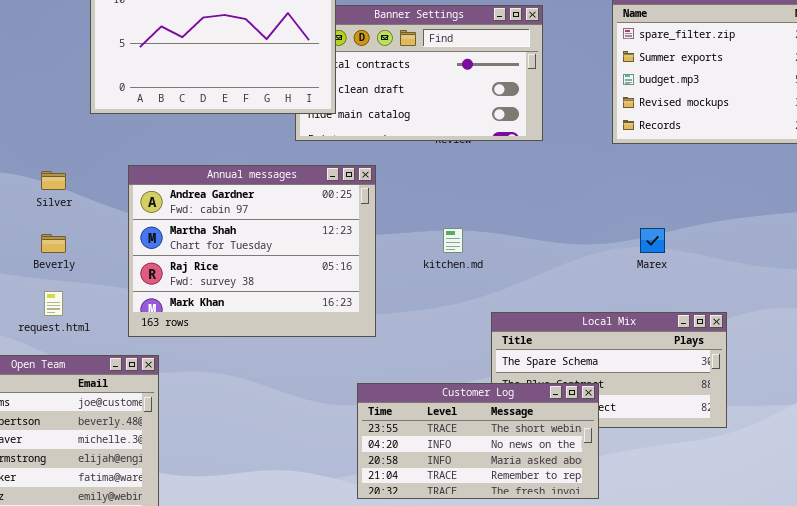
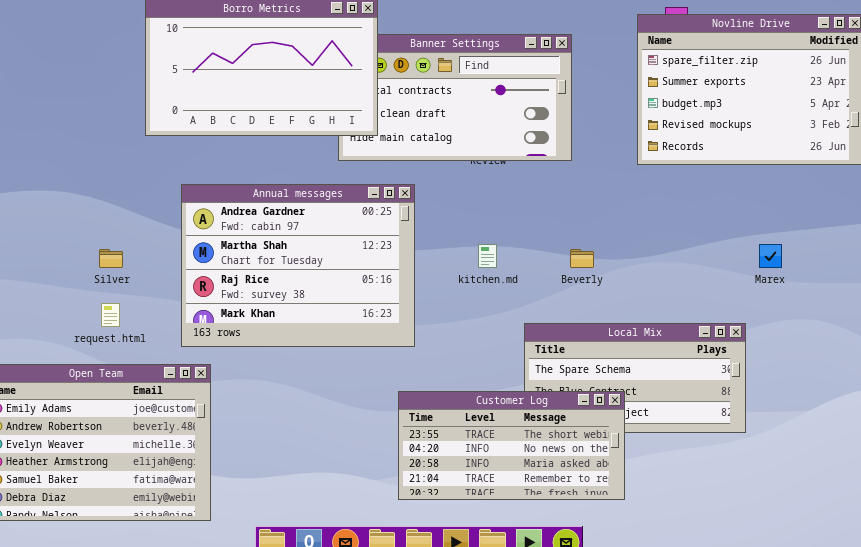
Silver: [41,171,66,190] -> [99,249,123,268], moved
Marex: [640,228,665,253] -> [759,244,782,268], moved
Beverly: [41,234,66,253] -> [570,249,594,268], moved

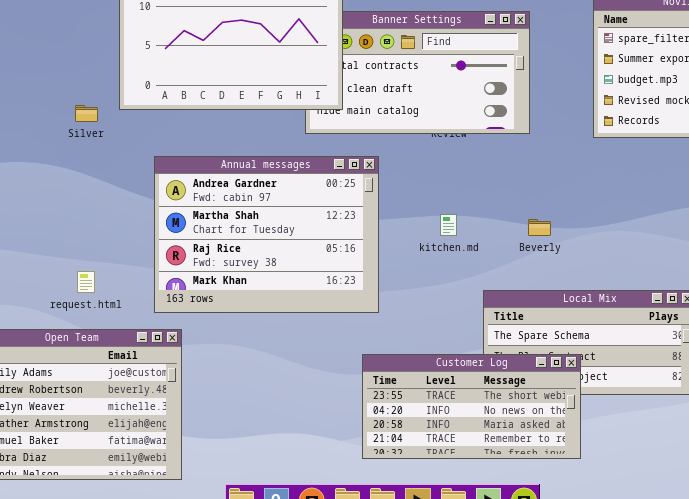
Silver: [99,249,123,268] -> [75,105,98,122], moved

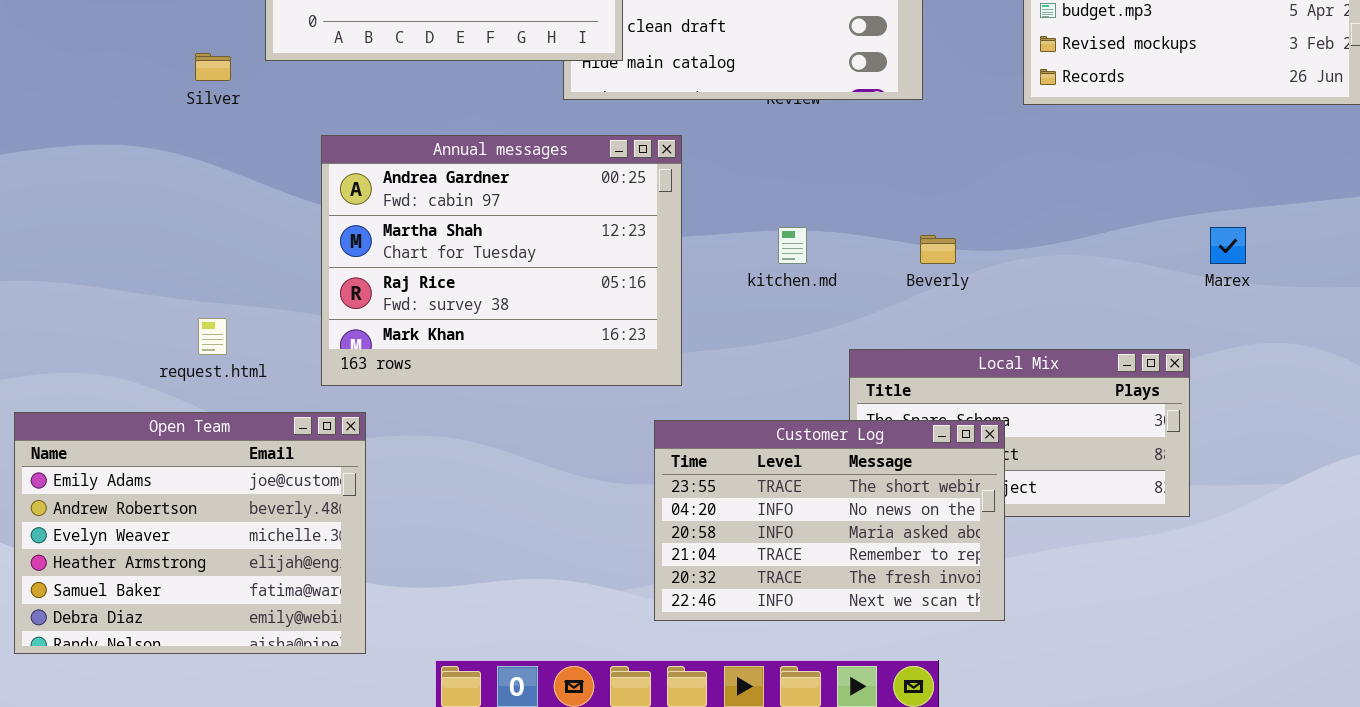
Customer Log: [362,354,581,459] -> [654,420,1005,621], resized

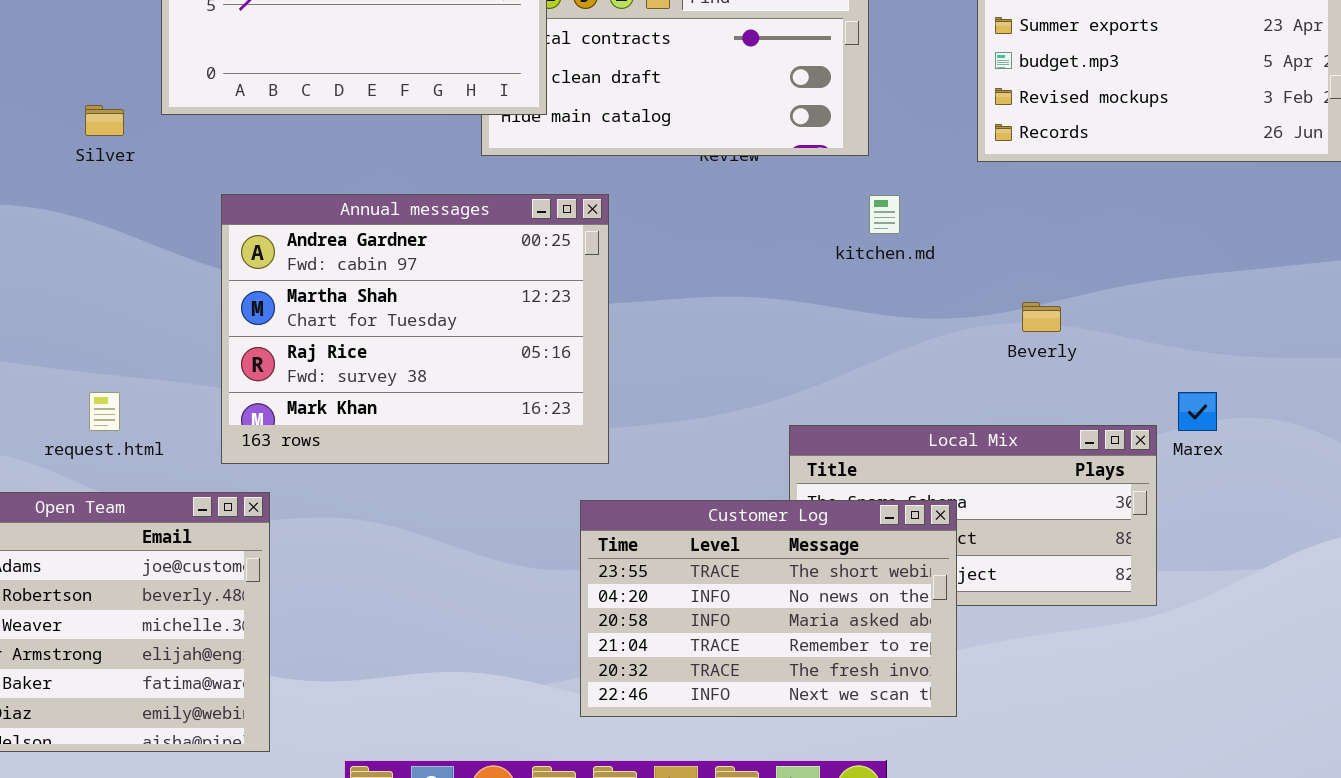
kitchen.md: [778,227,807,264] -> [869,195,900,234], moved
Marex: [1210,227,1246,264] -> [1178,392,1217,431], moved
Beverly: [920,235,956,264] -> [1022,302,1061,332], moved

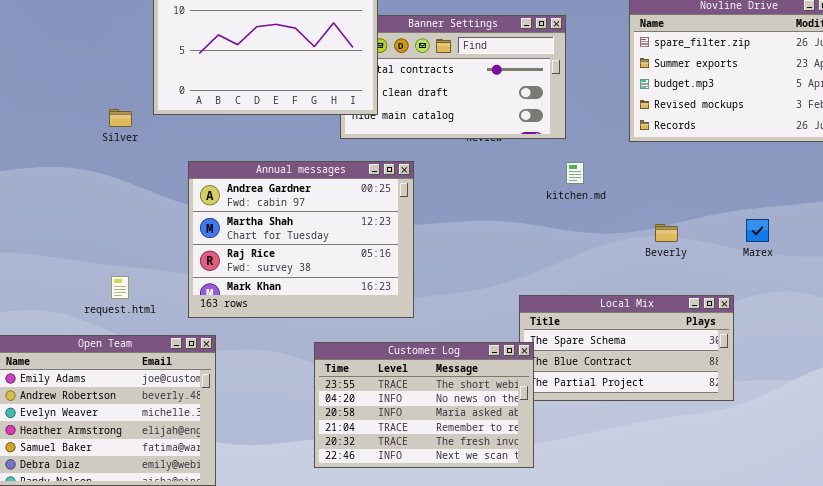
Marex: [1178,392,1217,431] -> [746,219,769,242], moved
Customer Log: [580,500,957,717] -> [314,342,534,468], moved

